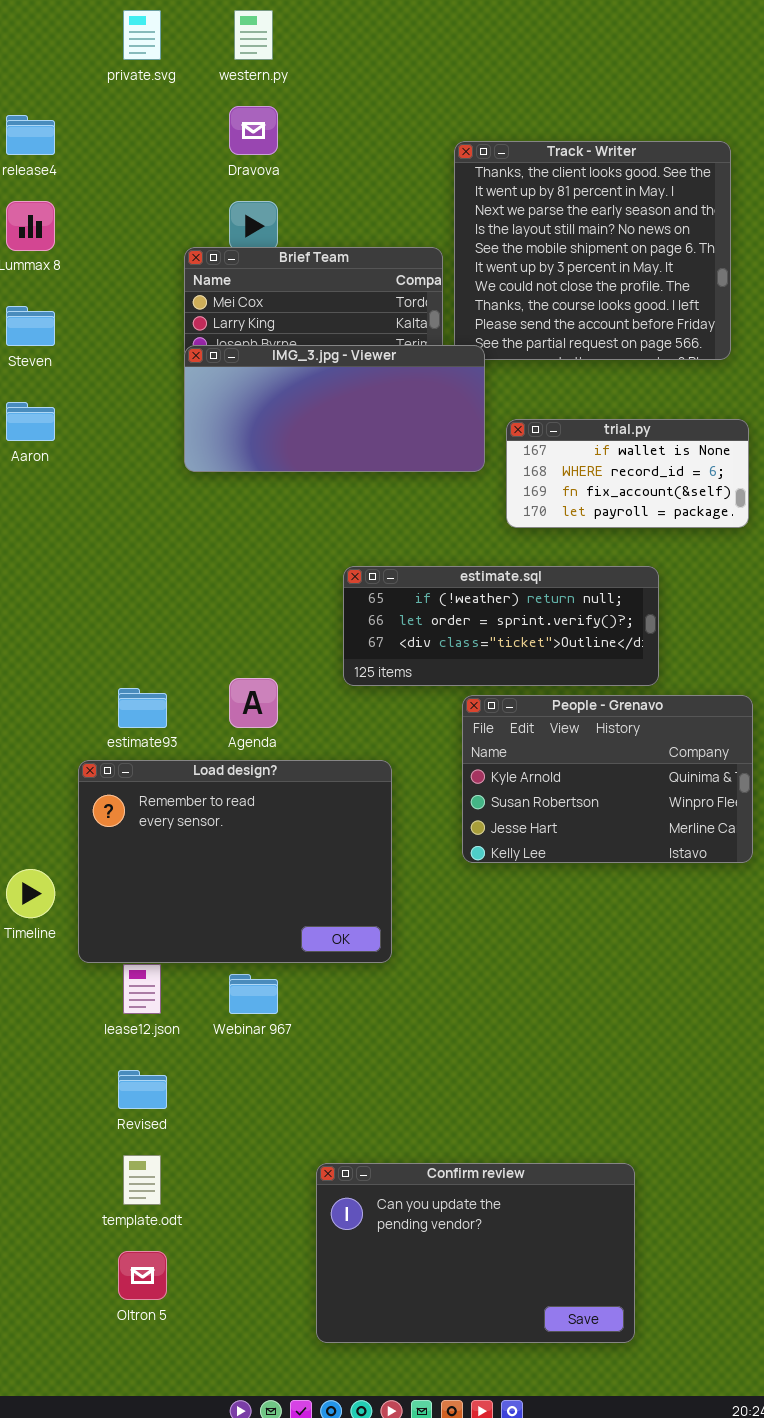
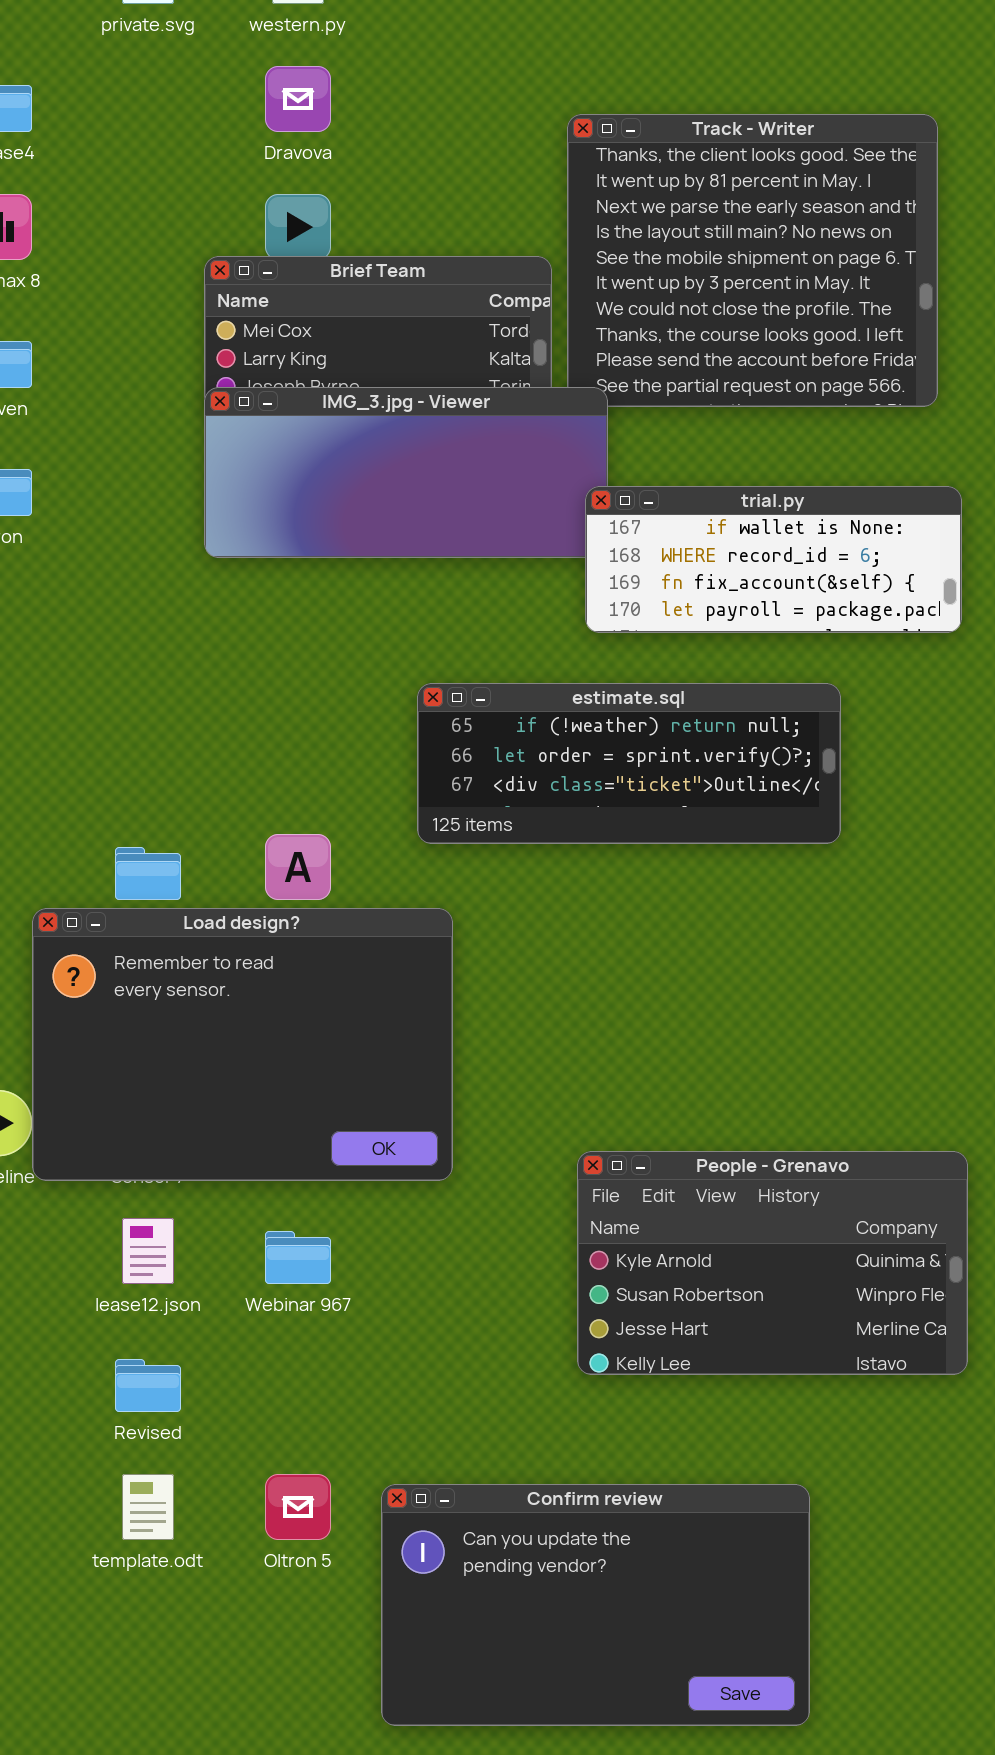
trial.py: [506,419,749,528] -> [585,486,962,633], resized
People - Grenavo: [462,695,753,863] -> [577,1151,968,1375], moved
Load design?: [78,760,392,963] -> [32,908,453,1181], moved
Oltron 5: [118,1251,167,1300] -> [265,1474,331,1540], moved

